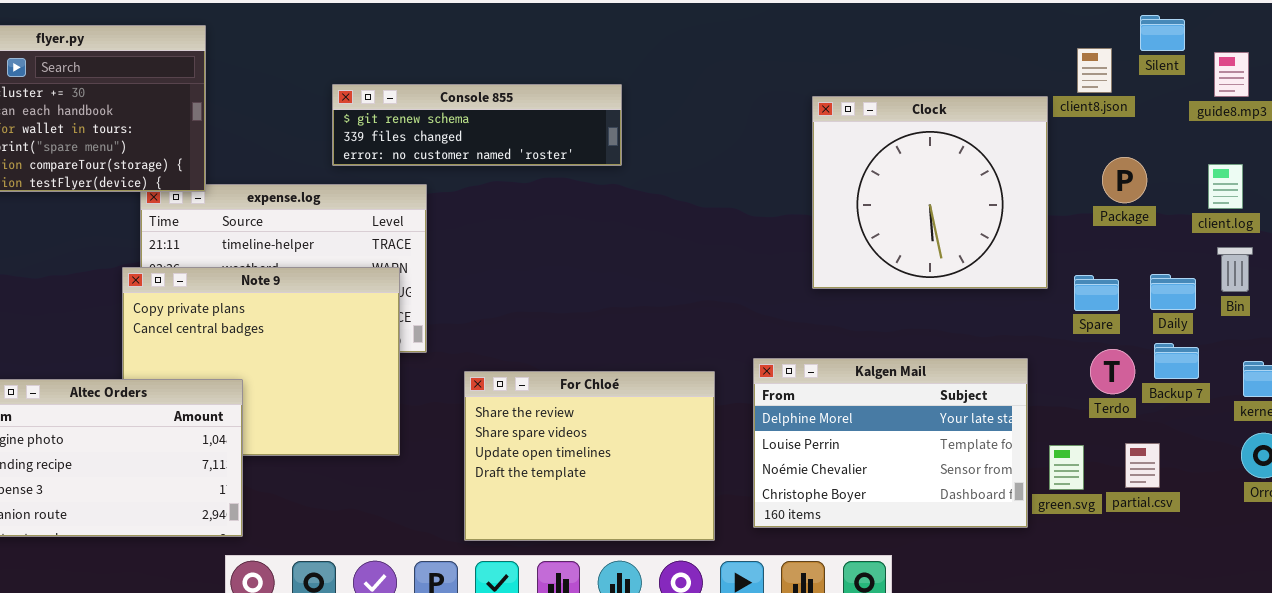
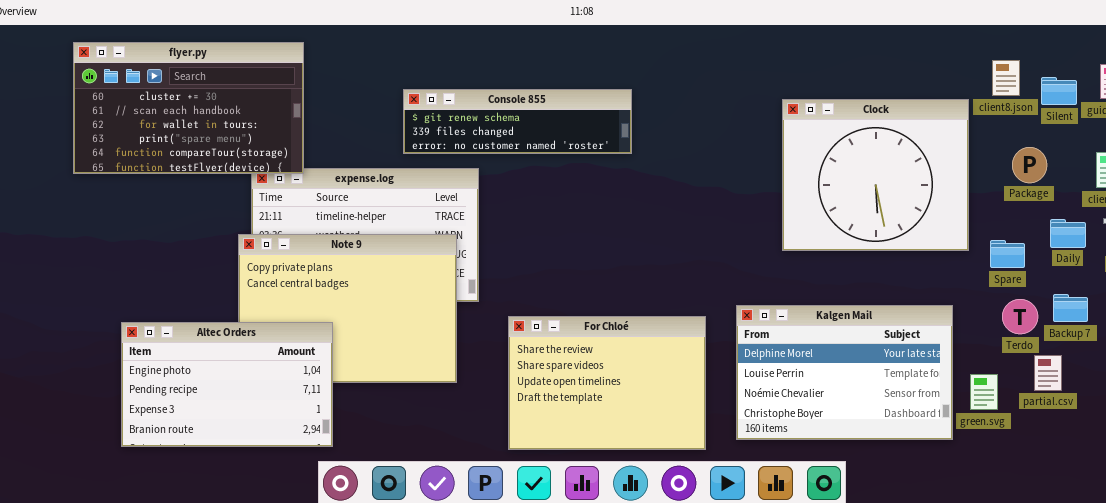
Silent: [1140,15,1185,51] -> [1041,77,1077,105], moved
Daily: [1150,274,1196,310] -> [1050,219,1086,248], moved
partial.csv: [1125,443,1160,488] -> [1034,355,1062,391], moved

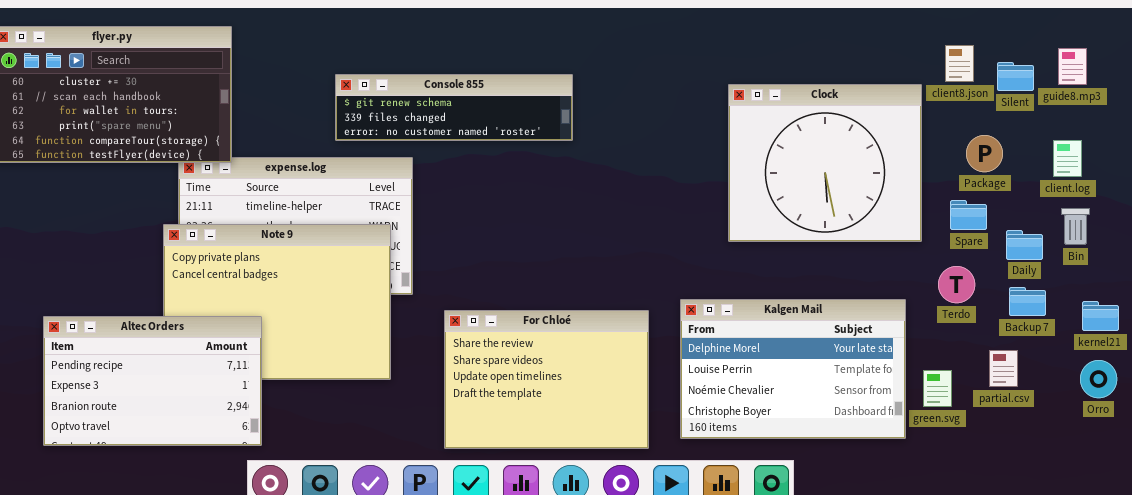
Daily: [1050,219,1086,248] -> [1006,230,1043,260], moved
Spare: [990,240,1025,268] -> [950,200,987,230], moved
Terdo: [1002,299,1038,334] -> [938,266,975,303], moved
Altec Orders: [121,322,333,447] -> [43,316,262,446], scrolled down 1 row

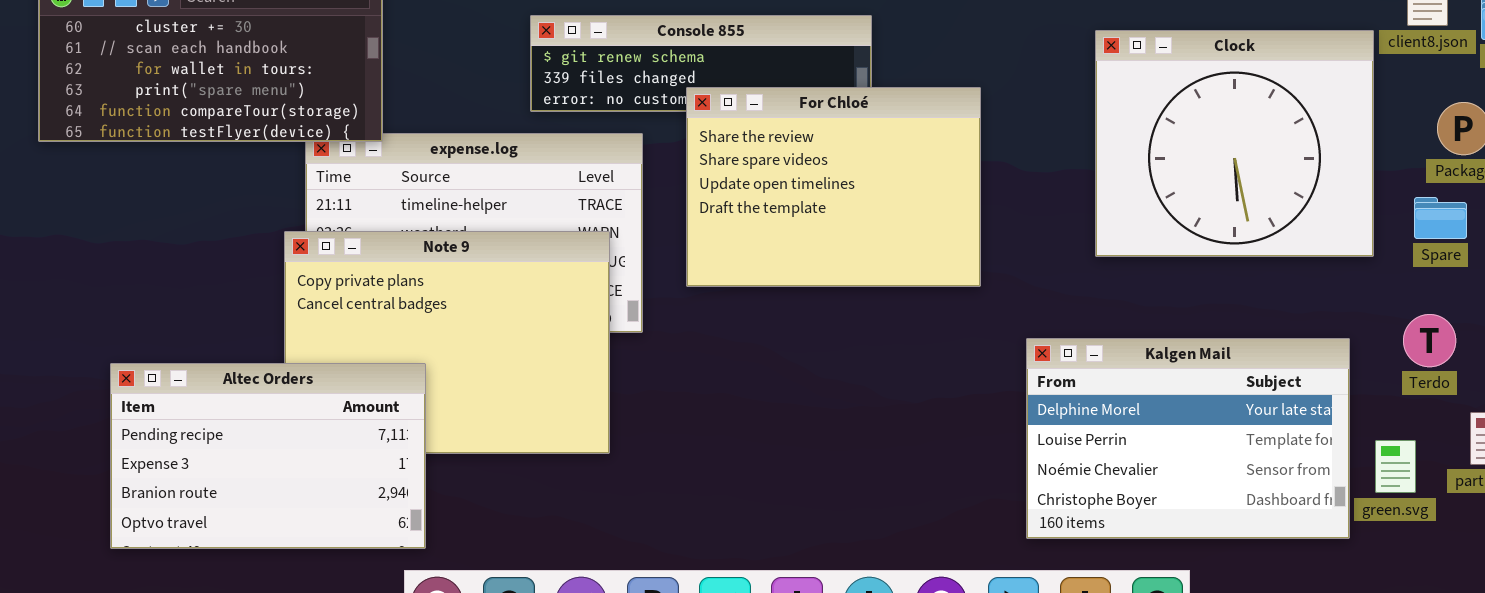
Terdo: [938,266,975,303] -> [1403,314,1456,367], moved
For Chloé: [444,310,649,449] -> [686,87,981,287], moved

